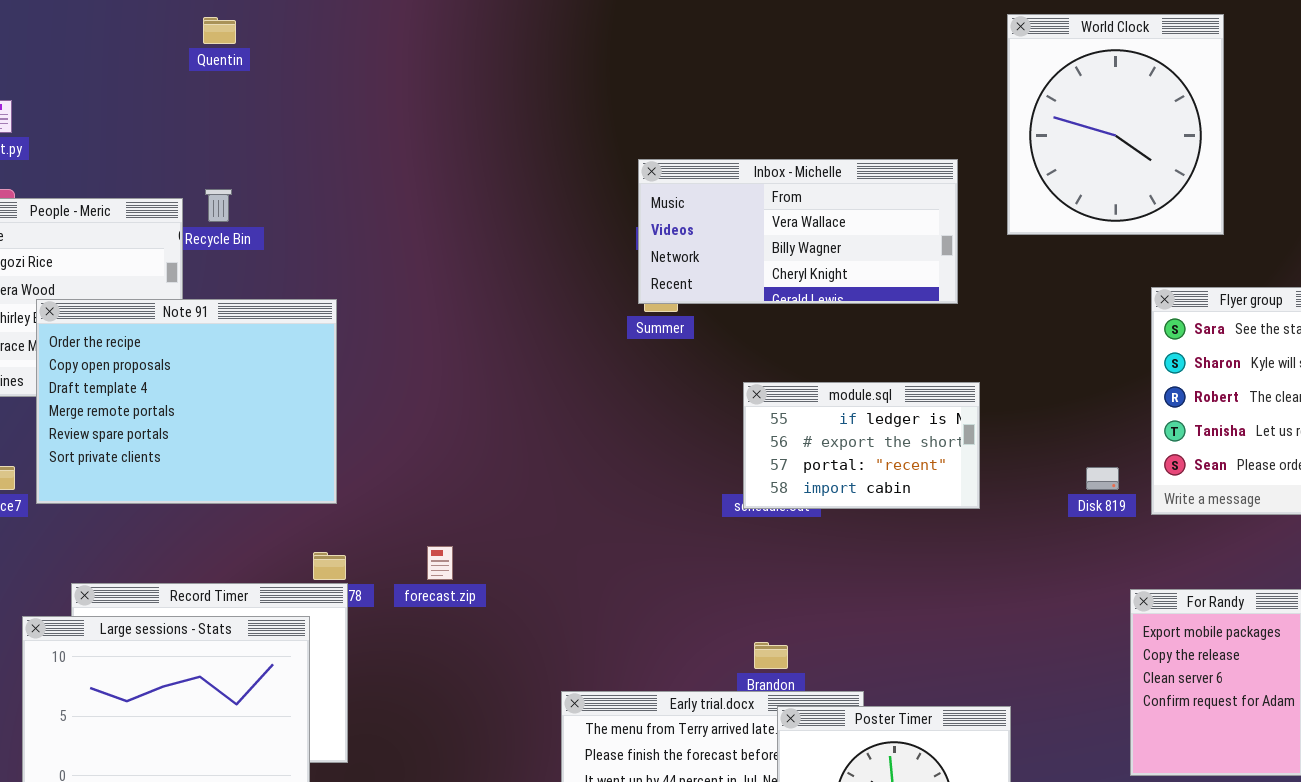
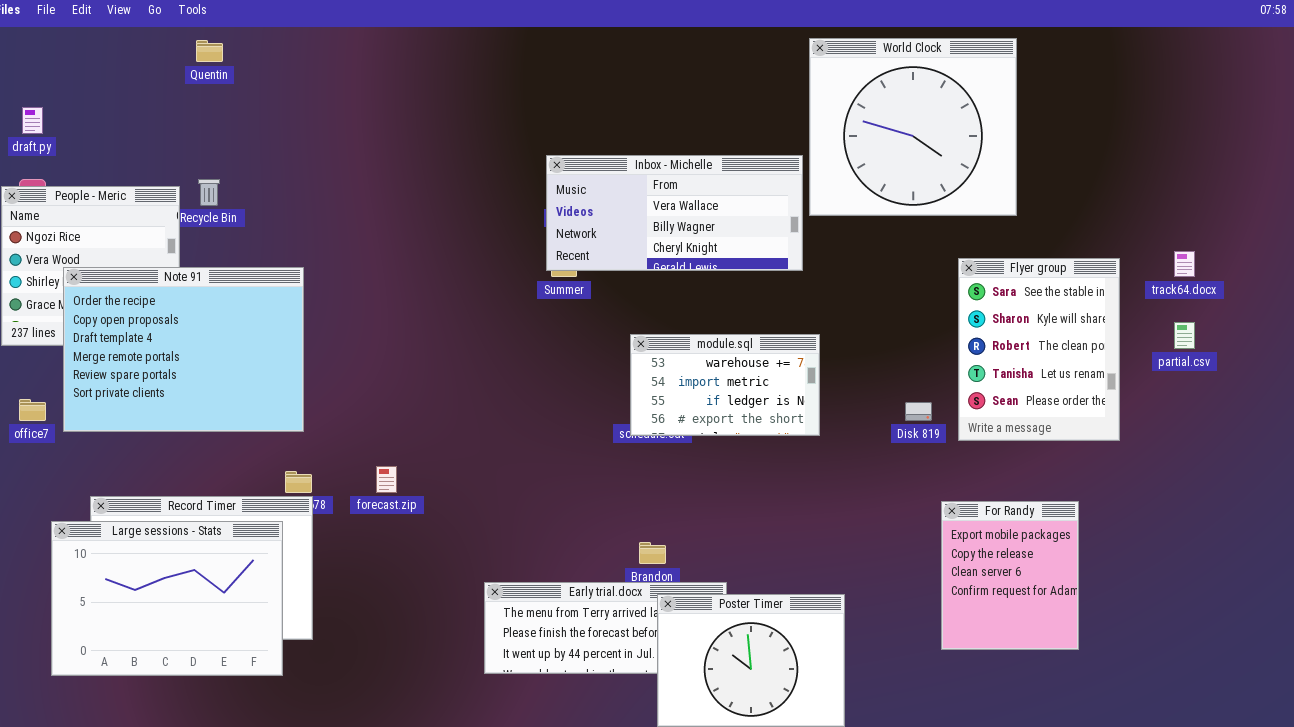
World Clock: [1007,14,1224,235] -> [809,38,1017,216], resized
module.sql: [743,382,980,509] -> [630,334,820,436], scrolled up 2 rows

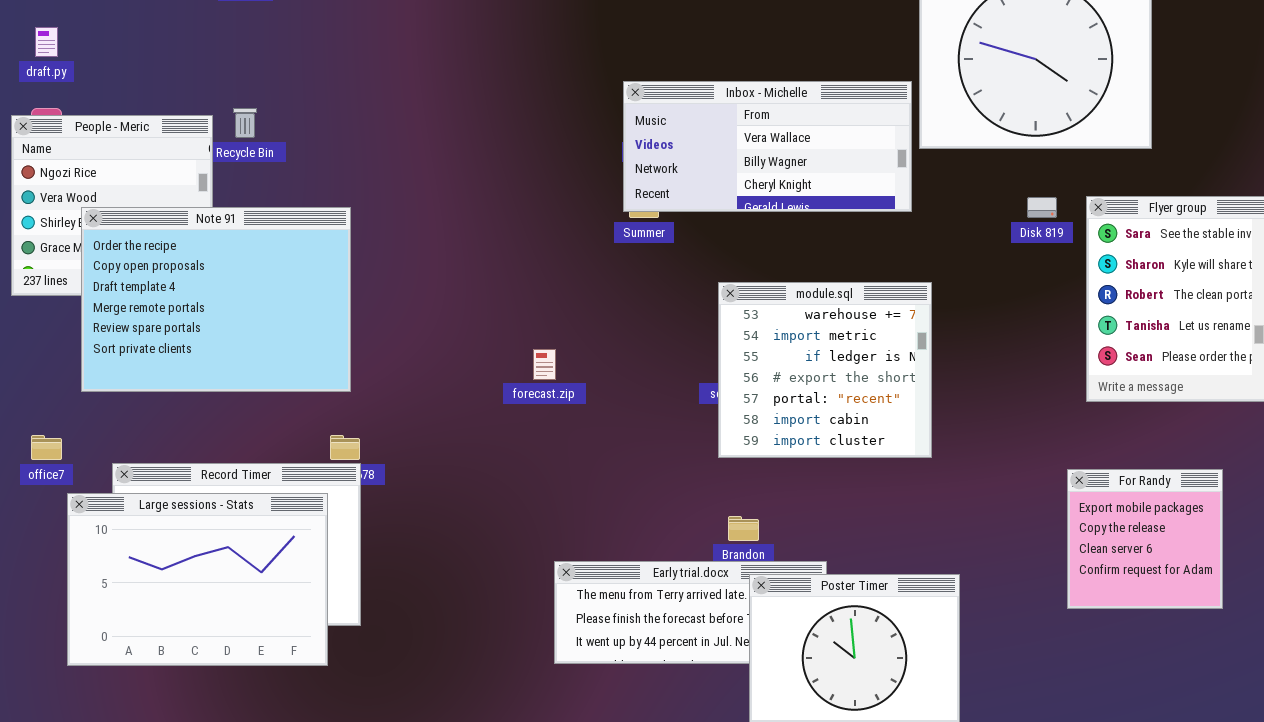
module.sql: [630,334,820,436] -> [718,282,932,458], resized
office7: [19,399,46,421] -> [31,435,62,460], moved
Disk 819: [905,402,932,421] -> [1027,197,1057,218], moved
forecast.zip: [376,466,397,493] -> [533,349,556,380], moved
For Randy: [941,501,1079,650] -> [1067,469,1223,609], resized

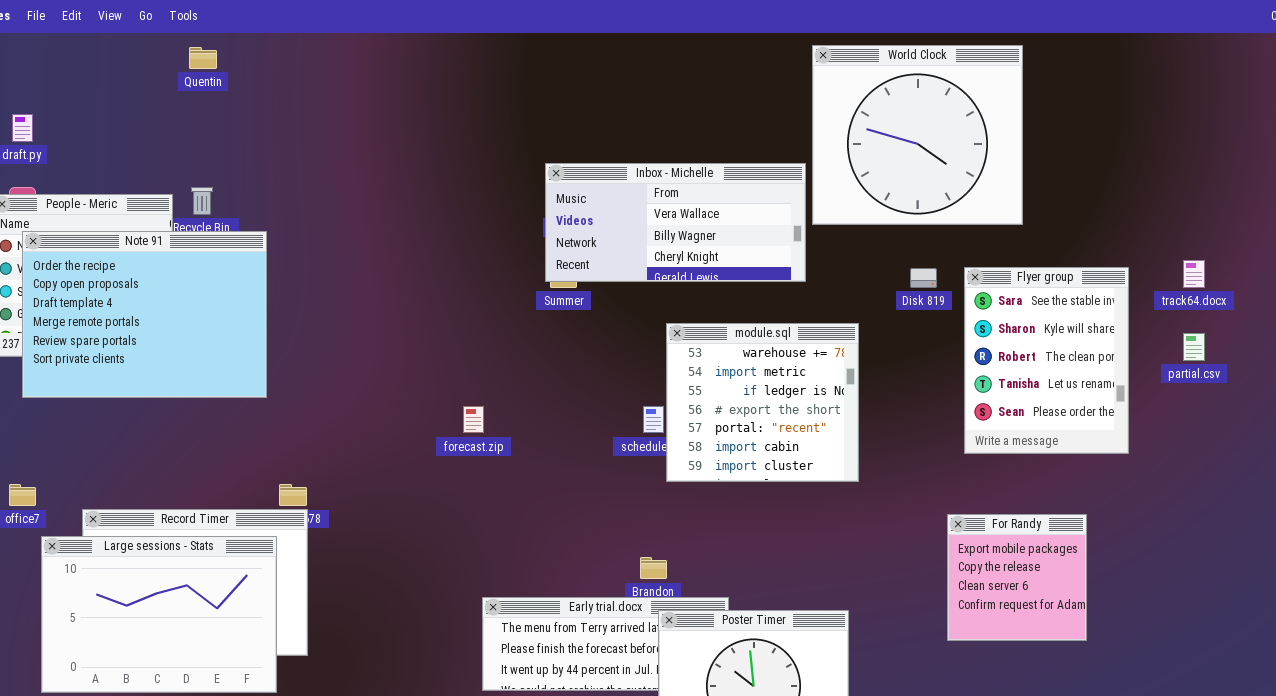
Note 91: [81,207,351,392] -> [22,231,267,398], moved
module.sql: [718,282,932,458] -> [666,323,859,482], moved

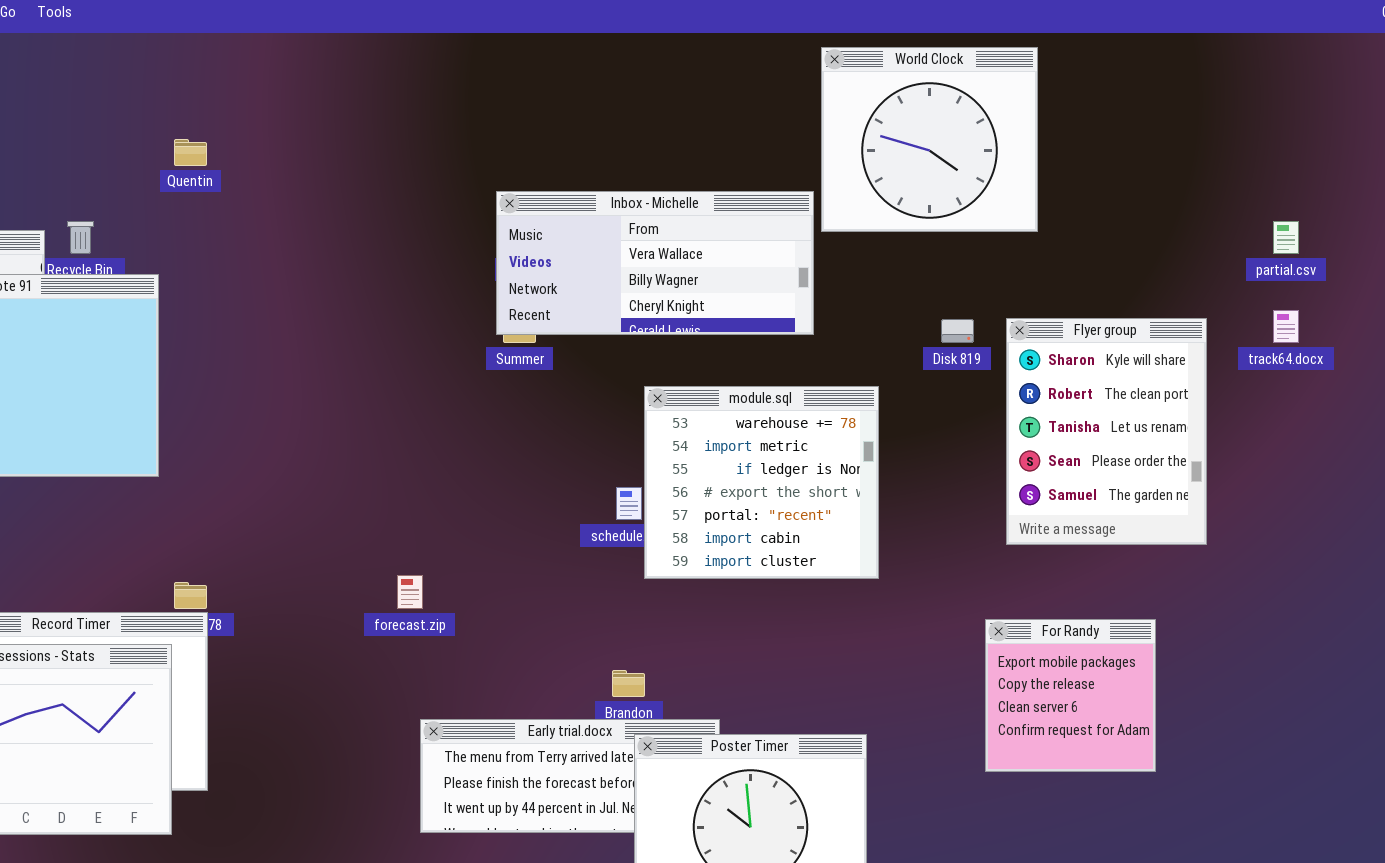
World Clock: [812,45,1023,225] -> [821,47,1038,232], resized
Quentin: [189,47,217,69] -> [174,139,207,166], moved
Flyer group: [964,267,1129,454] -> [1006,318,1207,545], scrolled down 1 row
partial.csv: [1183,333,1205,361] -> [1273,221,1299,254], moved
forecast.zip: [463,406,484,433] -> [397,575,423,609], moved

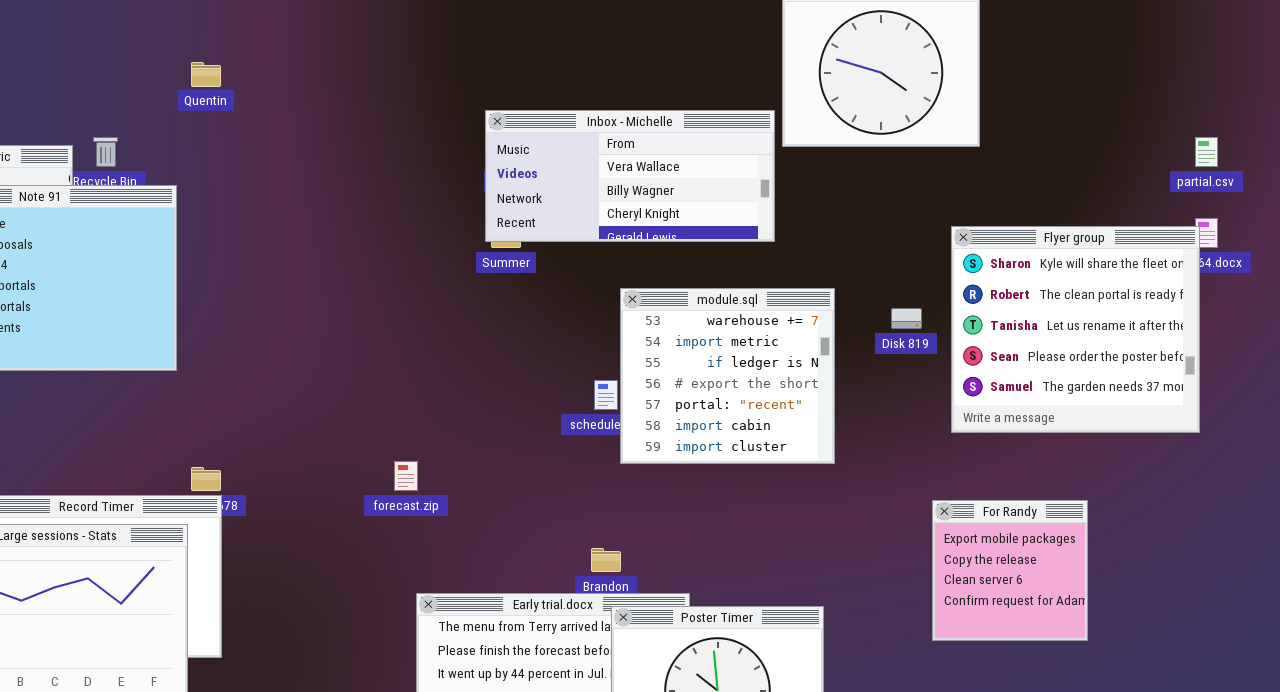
Flyer group: [1006,318,1207,545] -> [951,226,1200,433], resized
Disk 819: [941,319,974,343] -> [891,308,922,329], moved

